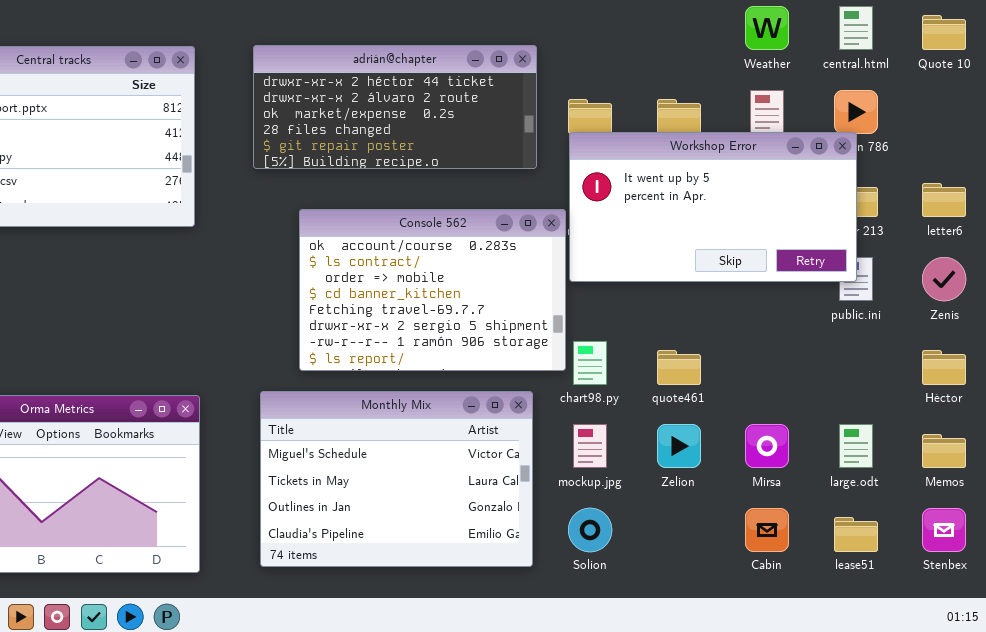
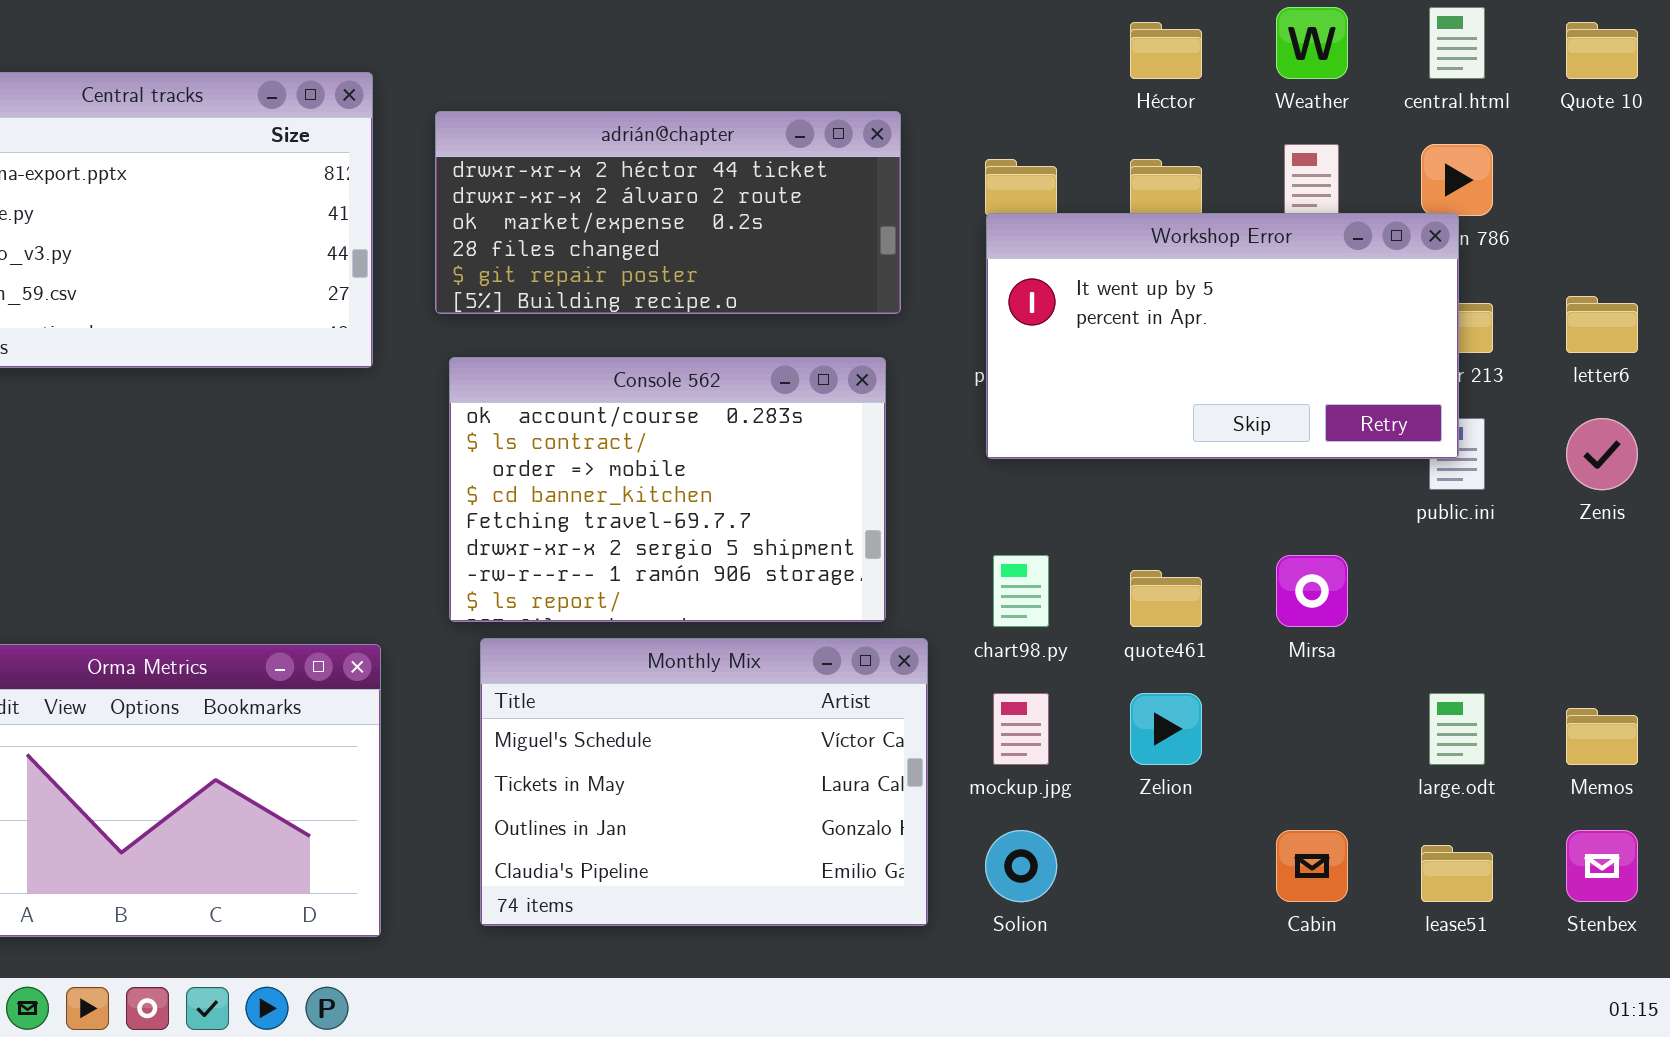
adrián@chapter: [253,45,537,169] -> [435,111,901,314], moved
Console 562: [299,209,566,371] -> [449,357,886,622], moved
Héctor: [922,350,966,385] -> [1130,22,1202,79], moved
Mirsa: [745,424,789,468] -> [1276,555,1348,627], moved

